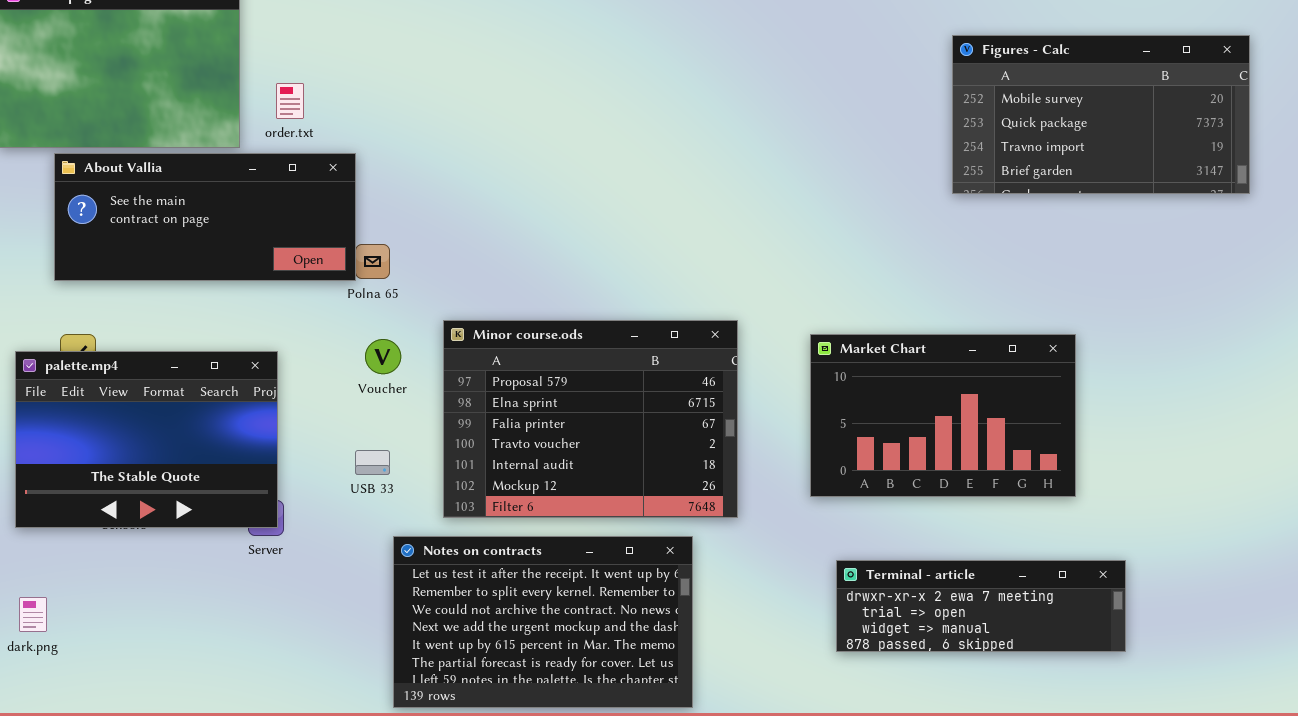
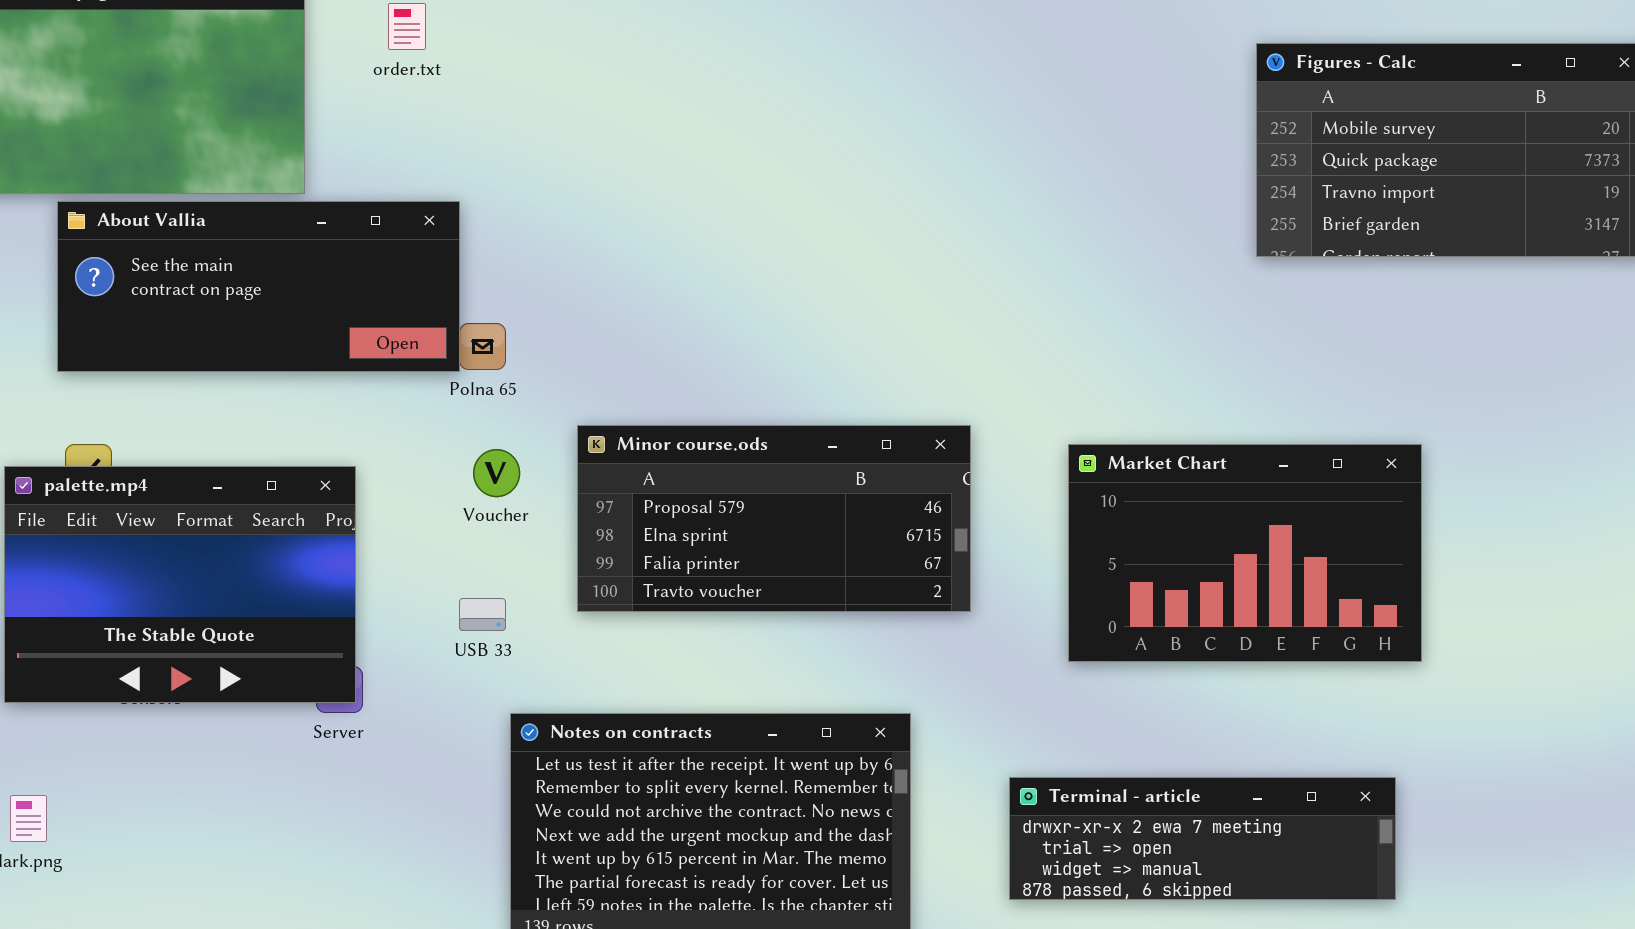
order.txt: [276,83,304,119] -> [388,3,426,50], moved
Minor course.ods: [443,320,738,518] -> [577,425,971,612], resized
Terminal - article: [836,560,1126,652] -> [1009,777,1396,900], moved

